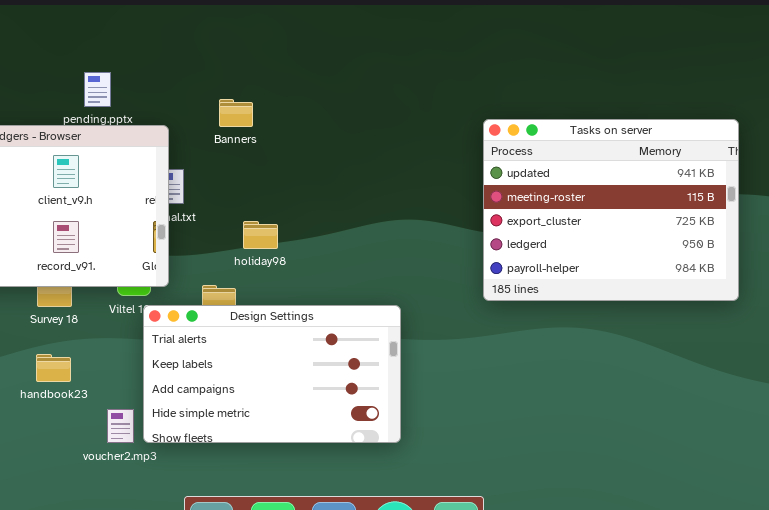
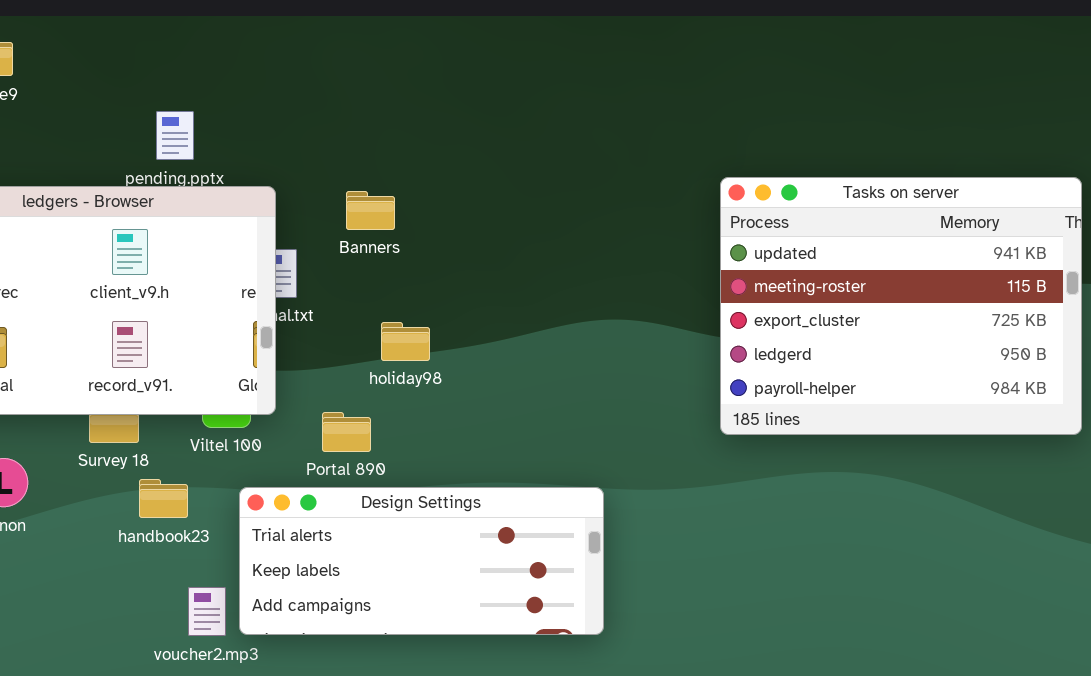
Banners: [219,99,253,127] -> [346,191,395,230], moved
Design Settings: [143,305,401,443] -> [239,487,604,635], resized
handbook23: [36,354,71,382] -> [139,479,188,518], moved

